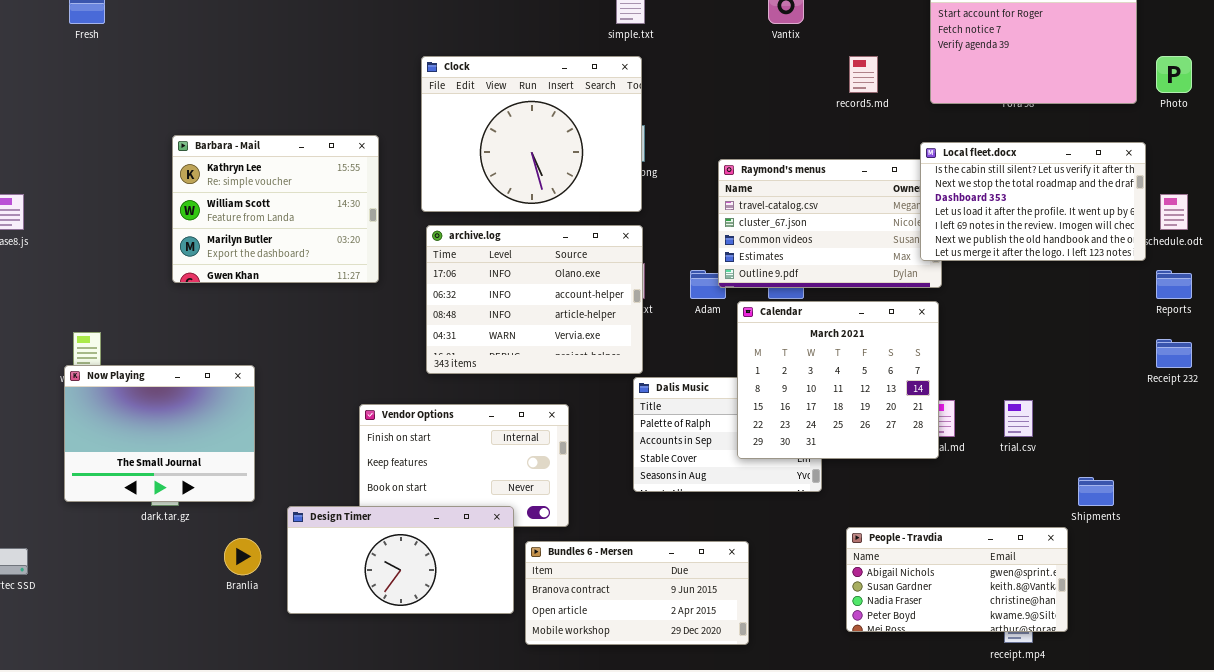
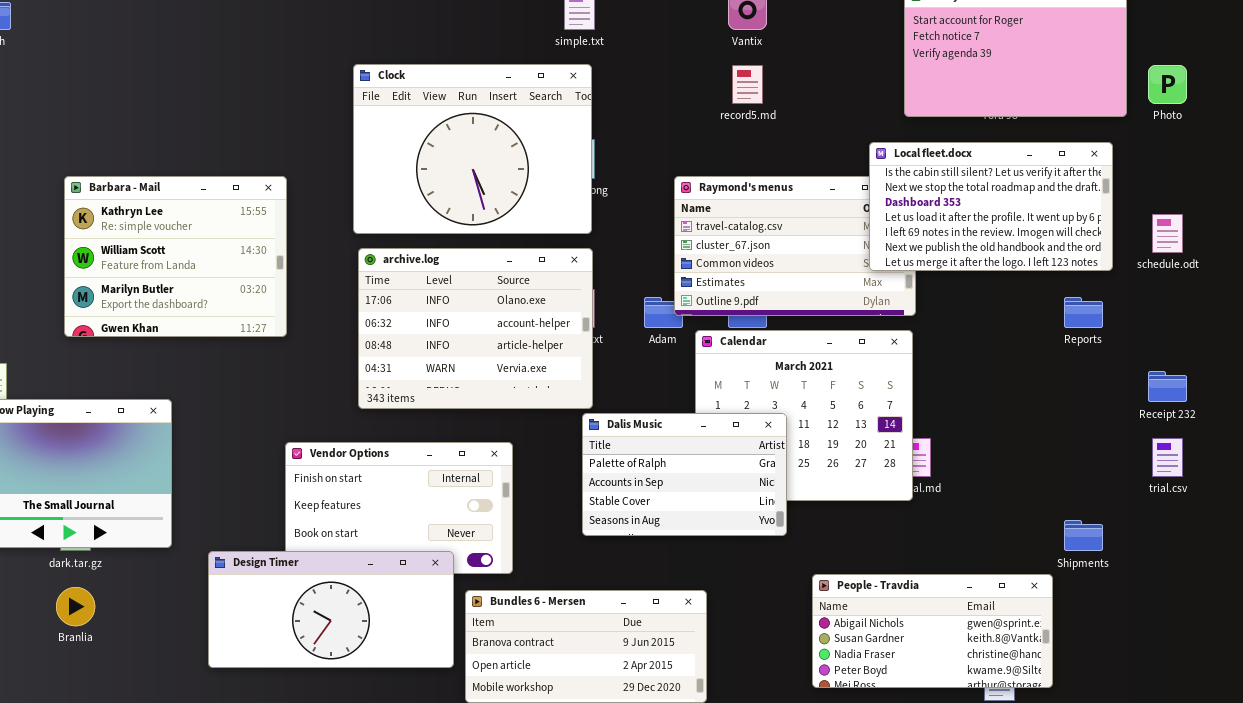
record5.md: [849,56,878,93] -> [732,65,763,104], moved
Barbara - Mail: [172,135,379,283] -> [64,176,287,337], moved
Local fleet.docx: [920,142,1146,261] -> [869,142,1113,271], moved
Reports: [1156,270,1192,299] -> [1064,297,1103,328], moved
Dalis Music: [633,377,822,492] -> [582,413,787,536], raised
trial.csv: [1004,400,1033,437] -> [1152,438,1183,477], moved
Branlia: [224,538,261,575] -> [56,587,95,626], moved

